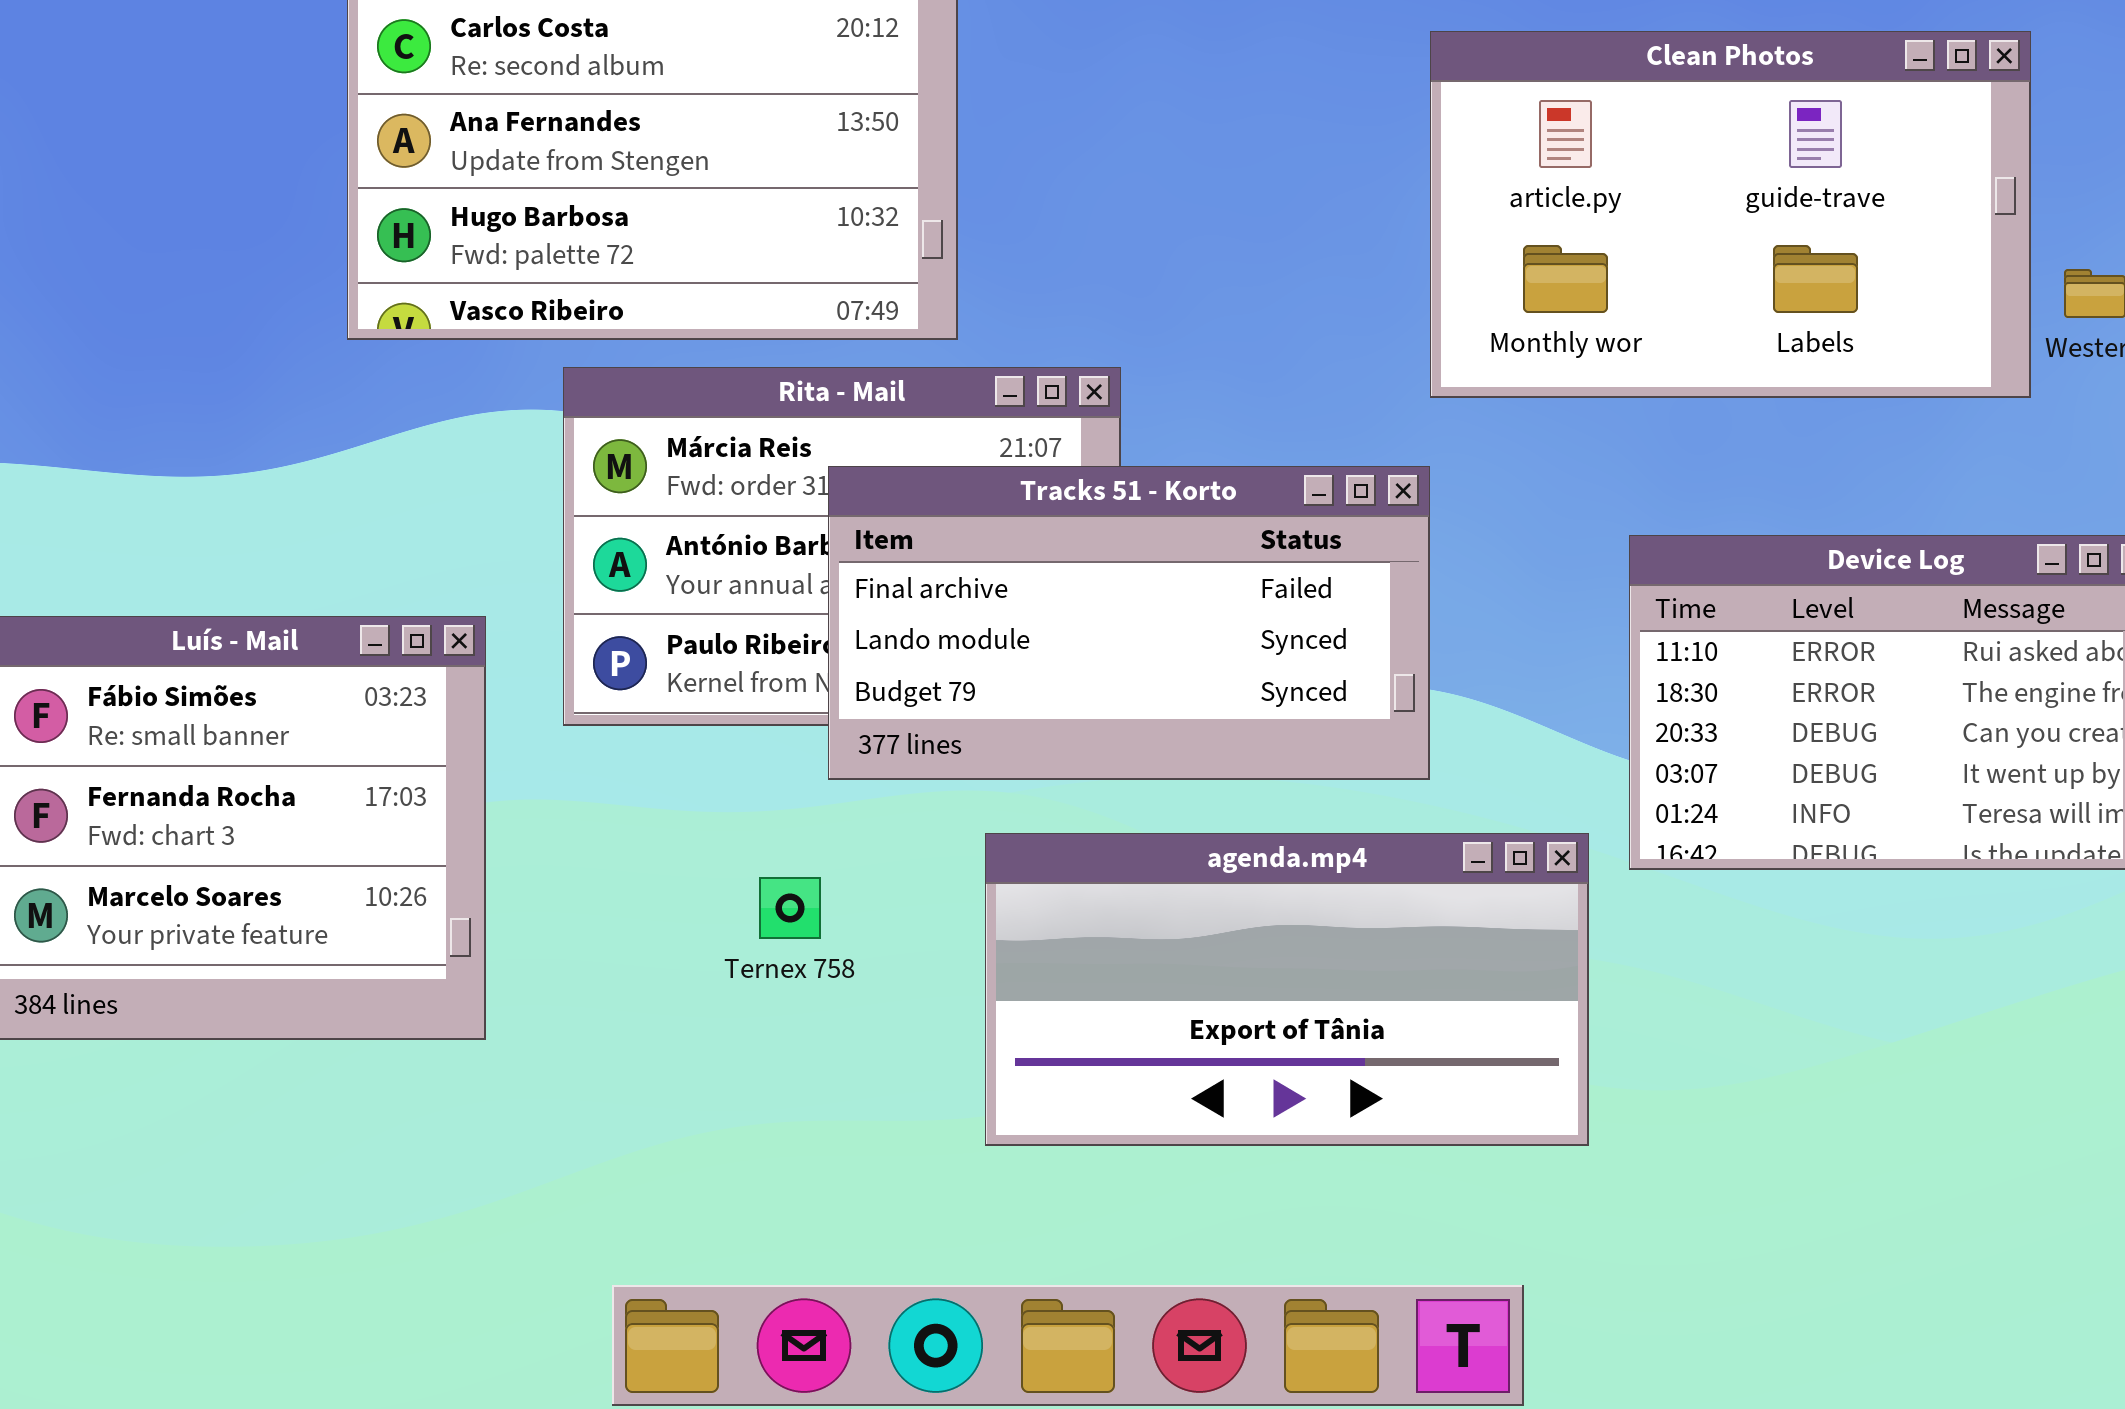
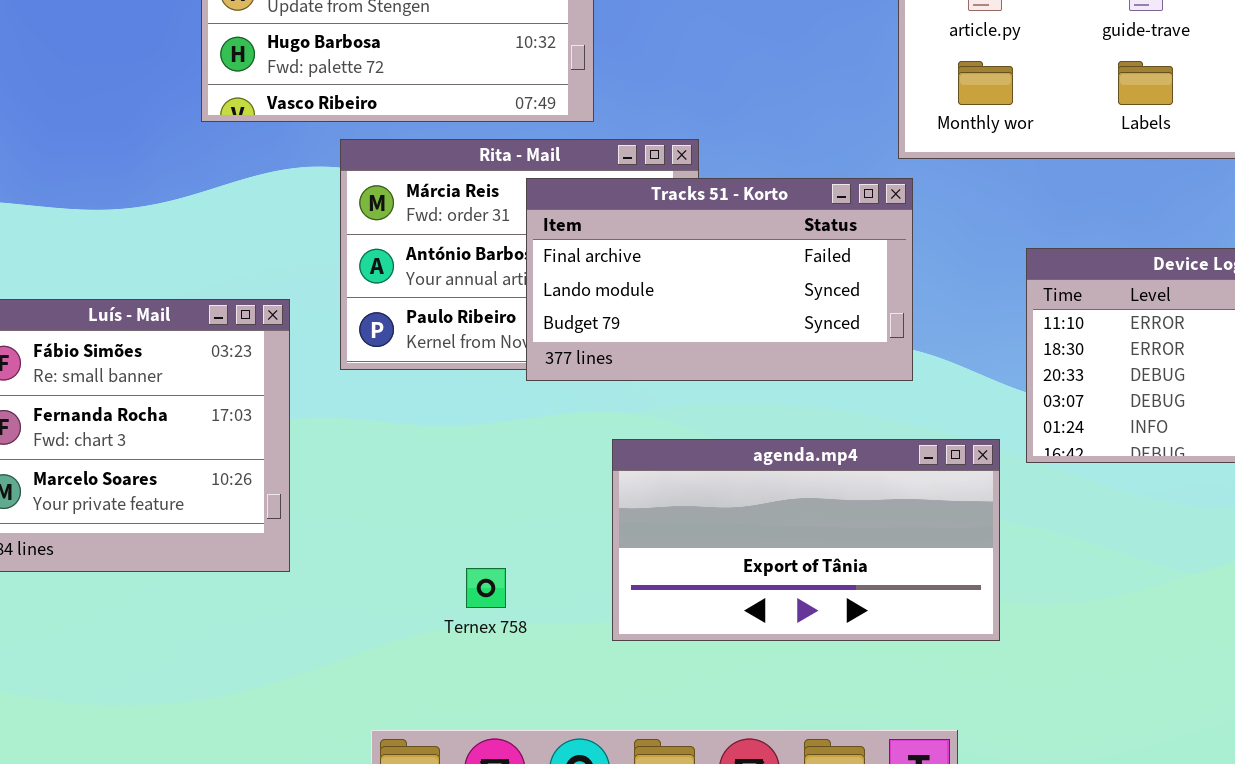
Tracks 51 - Korto: [828,466,1430,780] -> [526,178,913,381], moved
Ternex 758: [759,877,821,939] -> [466,568,506,608], moved

